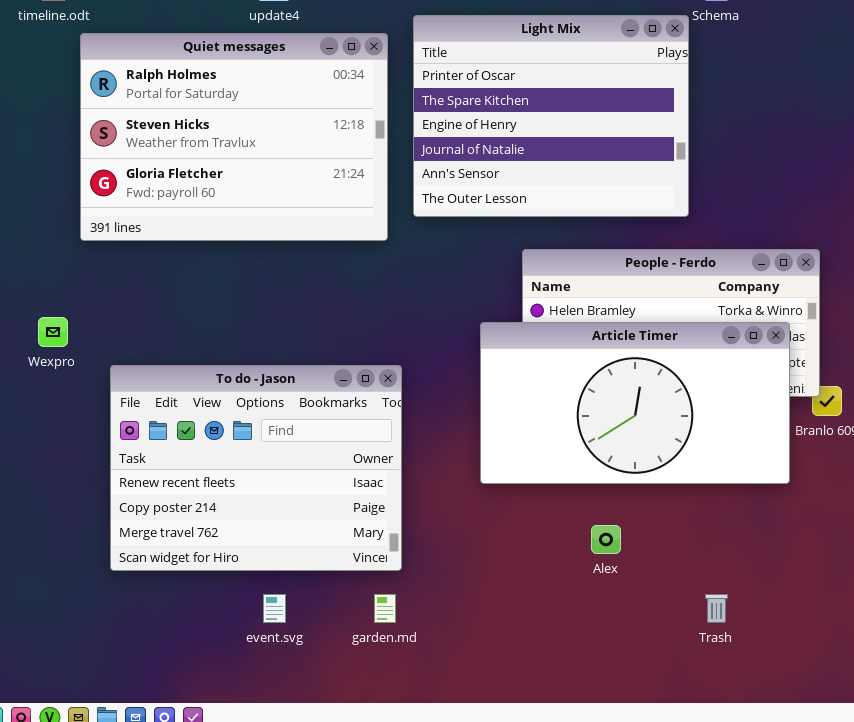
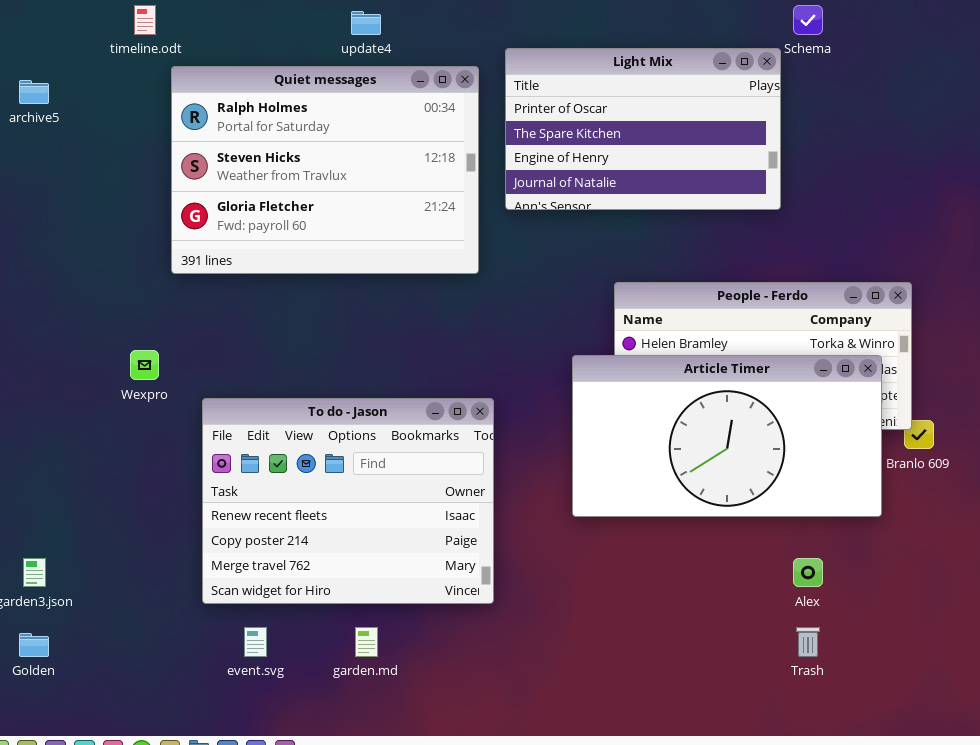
Light Mix: [413,15,689,217] -> [505,48,781,210], resized
Alex: [591,525,621,554] -> [793,558,823,587], moved
event.svg: [263,594,286,623] -> [244,627,267,657], moved
garden.md: [374,594,396,623] -> [355,627,378,657], moved

